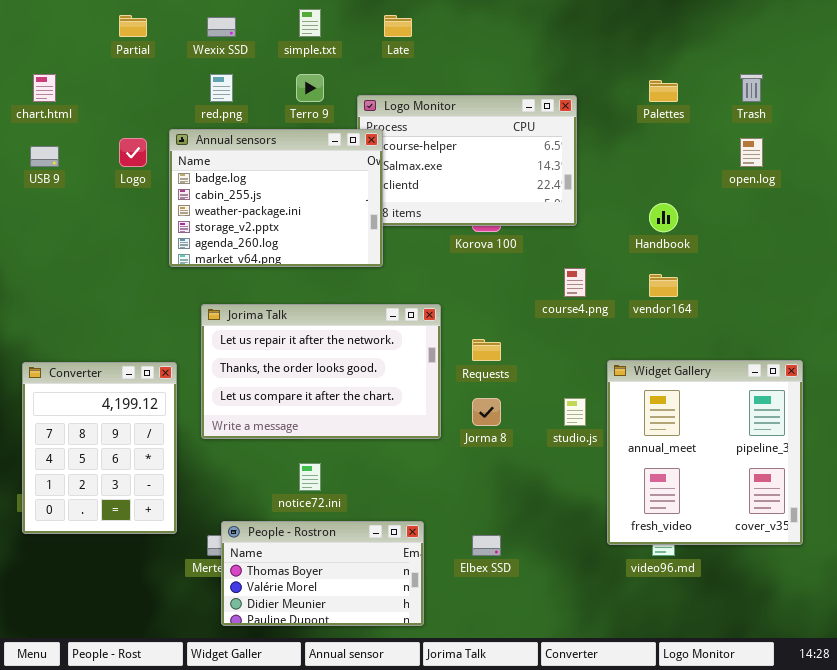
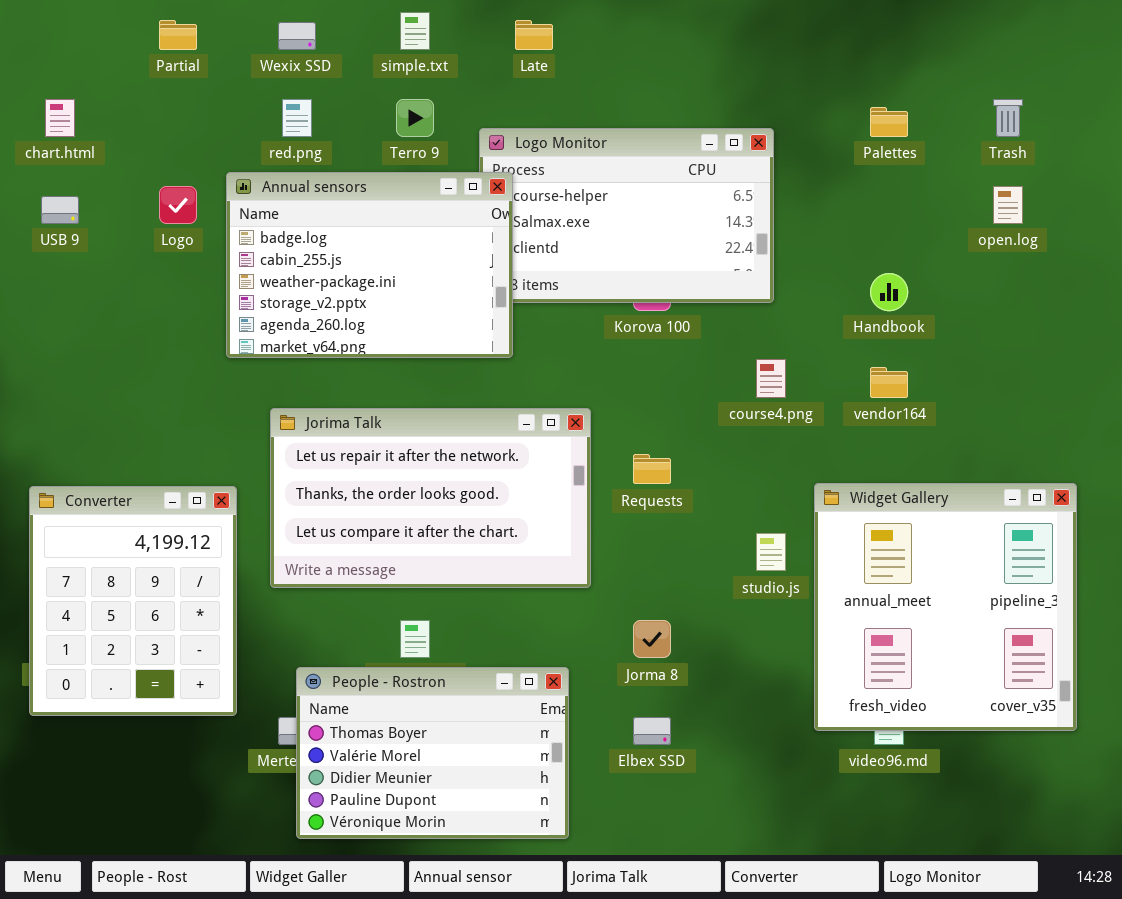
Jorma 8: [472,398,501,426] -> [633,620,671,658], moved
People - Rostron: [221,521,424,626] -> [296,667,569,839], resized

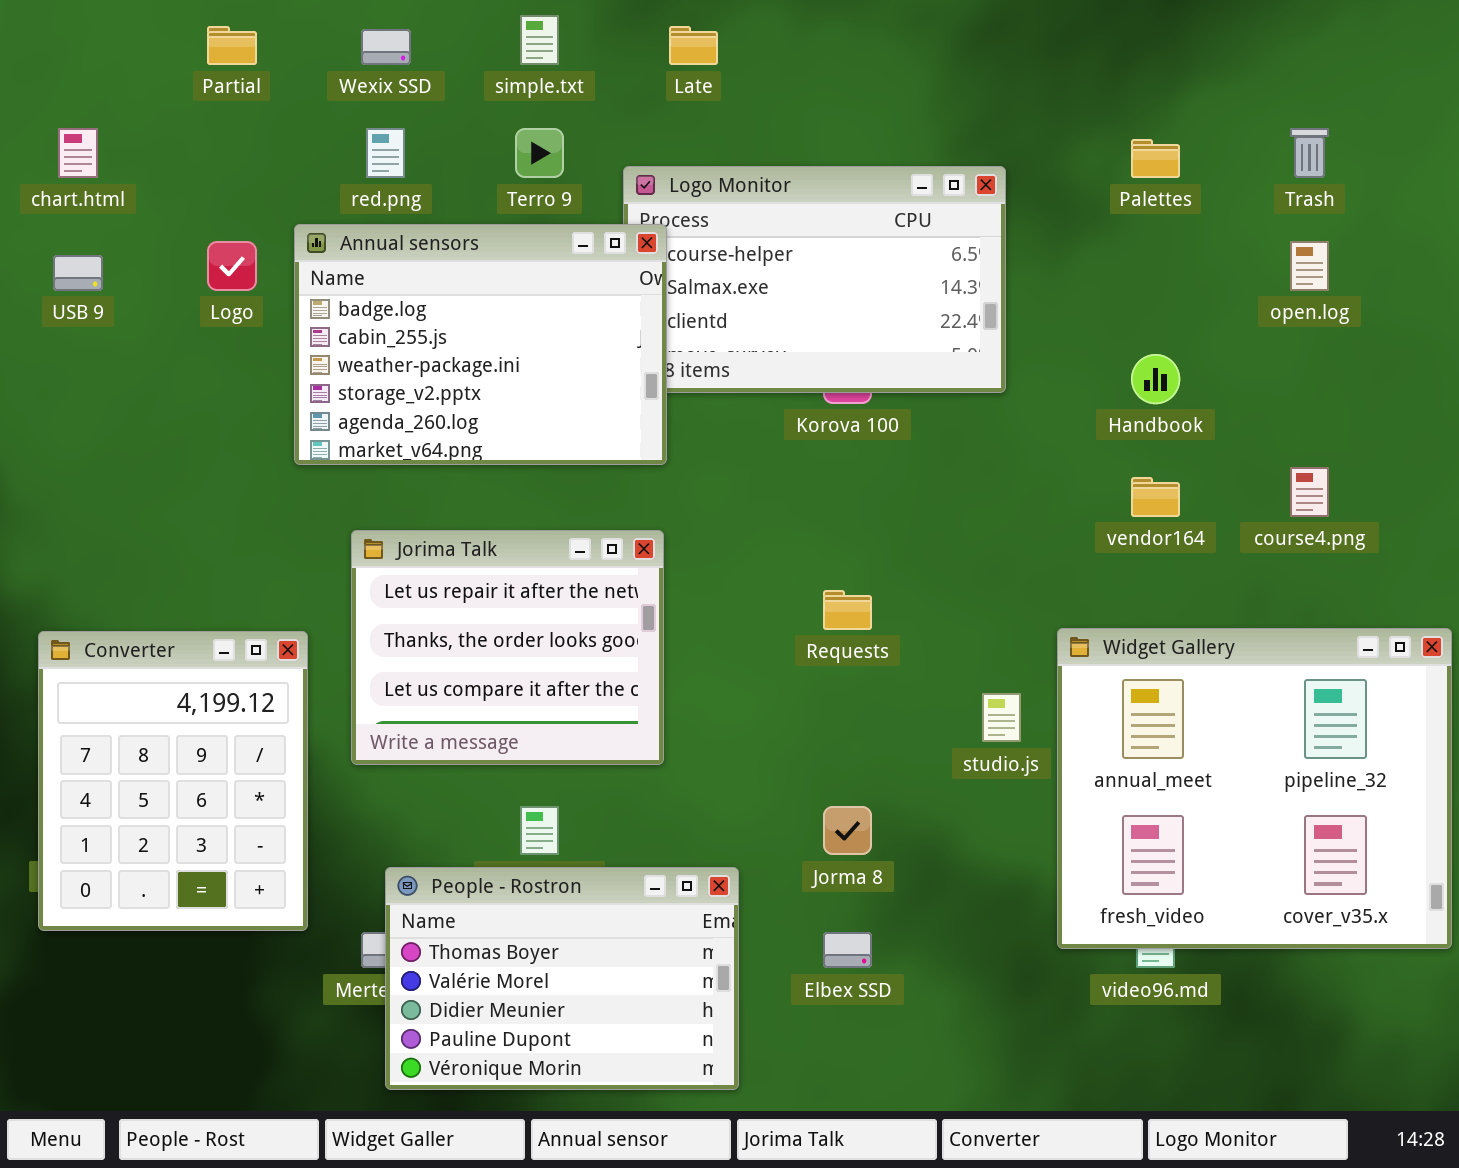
course4.png: [756,359,786,398] -> [1290,467,1329,517], moved
Jorima Talk: [270,408,591,588] -> [351,530,664,765], resized
Widget Gallery: [814,483,1077,731] -> [1057,628,1452,949], resized

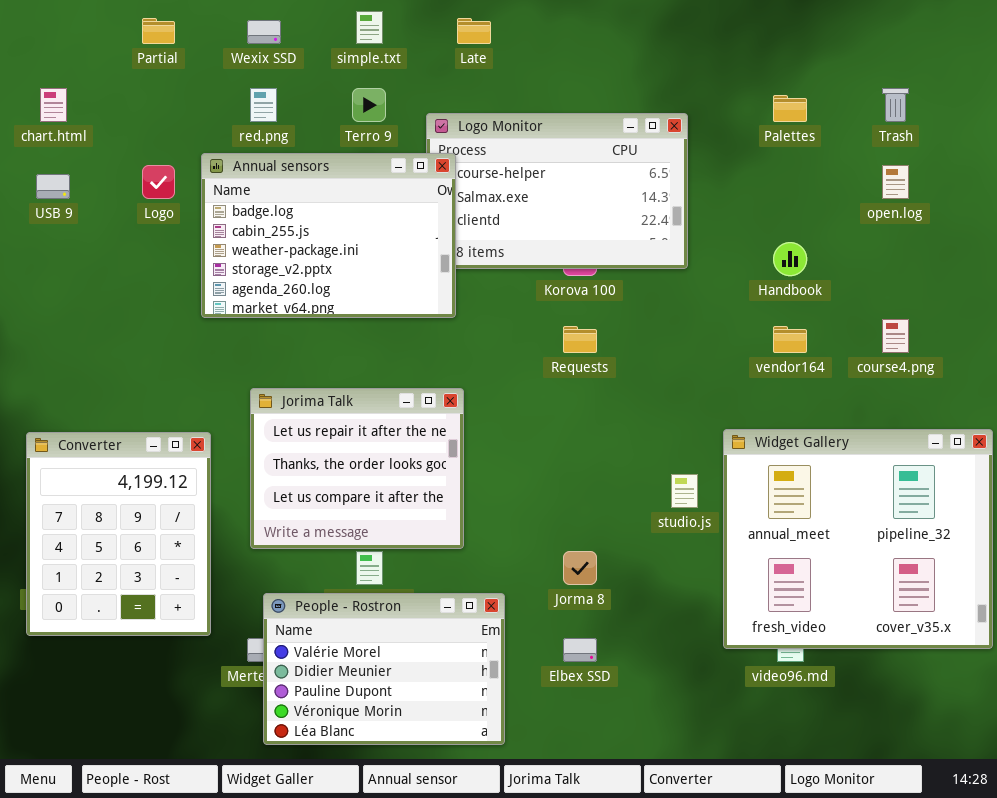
Jorima Talk: [351,530,664,765] -> [250,388,464,549], moved
Requests: [823,590,872,630] -> [563,326,597,353], moved
People - Rostron: [385,867,739,1090] -> [263,593,505,745], scrolled down 1 row

